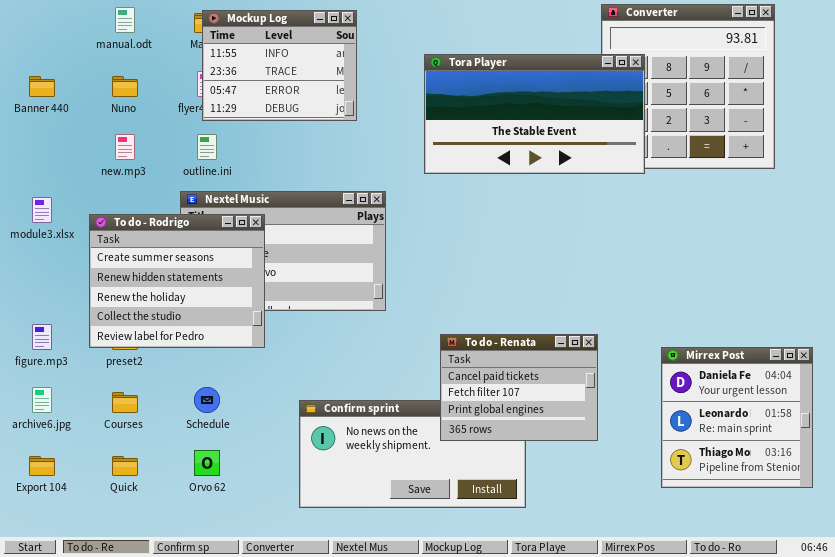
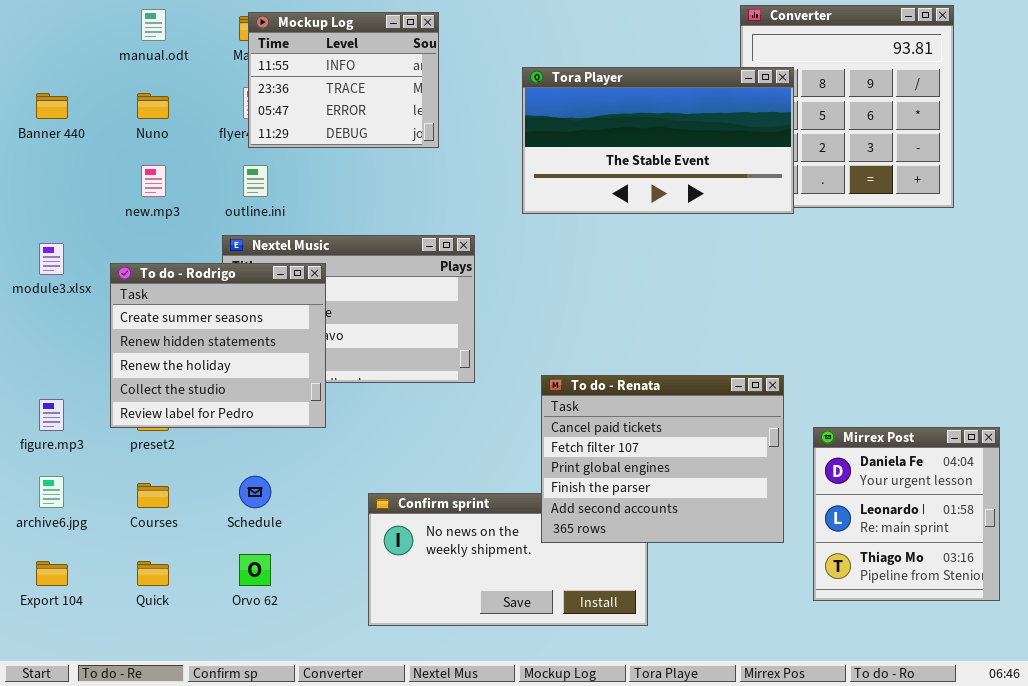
To do - Renata: [440,334,598,441] -> [541,375,784,543], resized

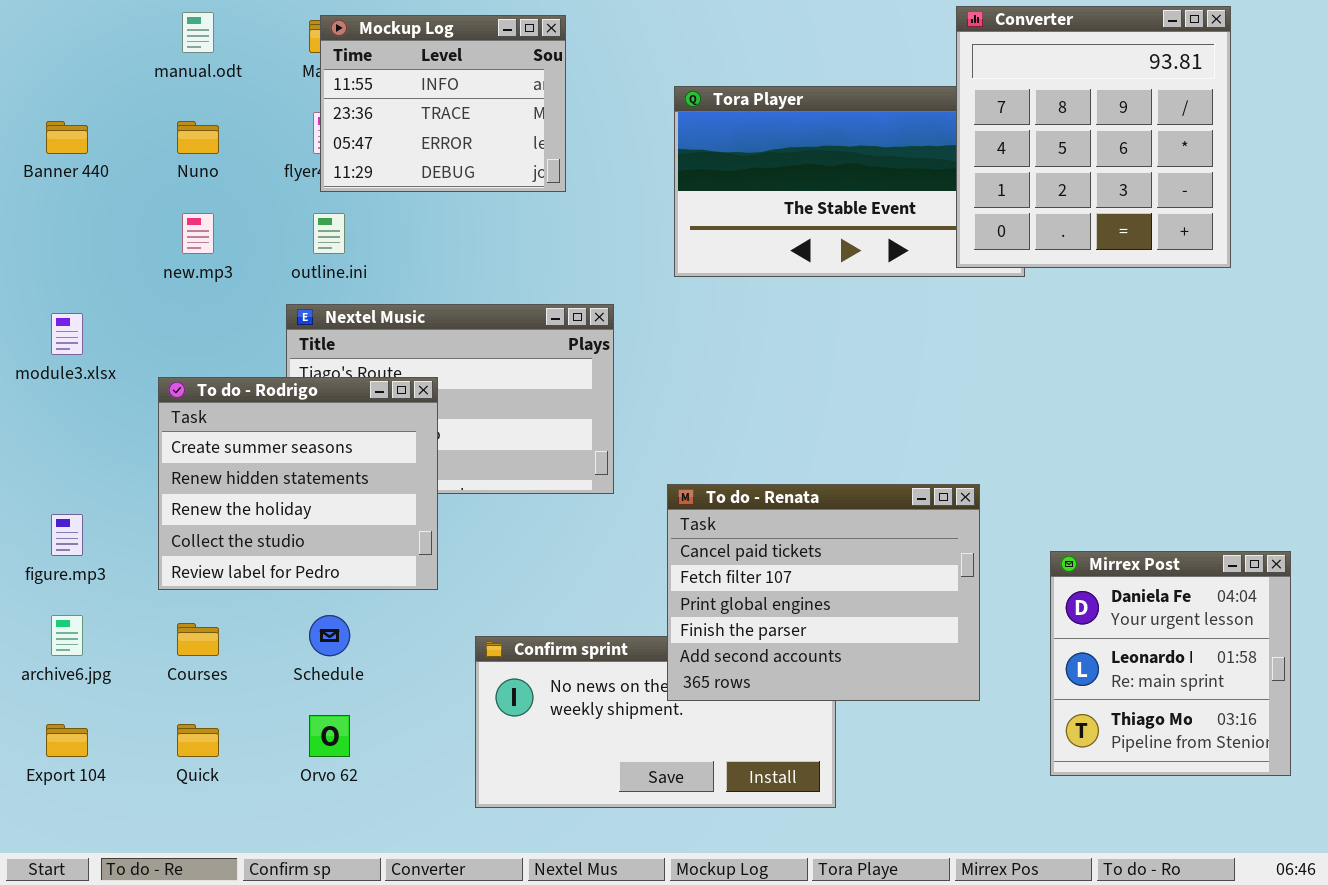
Converter: [740,5,954,208] -> [956,6,1231,268], raised
To do - Rodrigo: [110,263,326,428] -> [158,377,438,590], moved
To do - Renata: [541,375,784,543] -> [667,484,980,701], moved

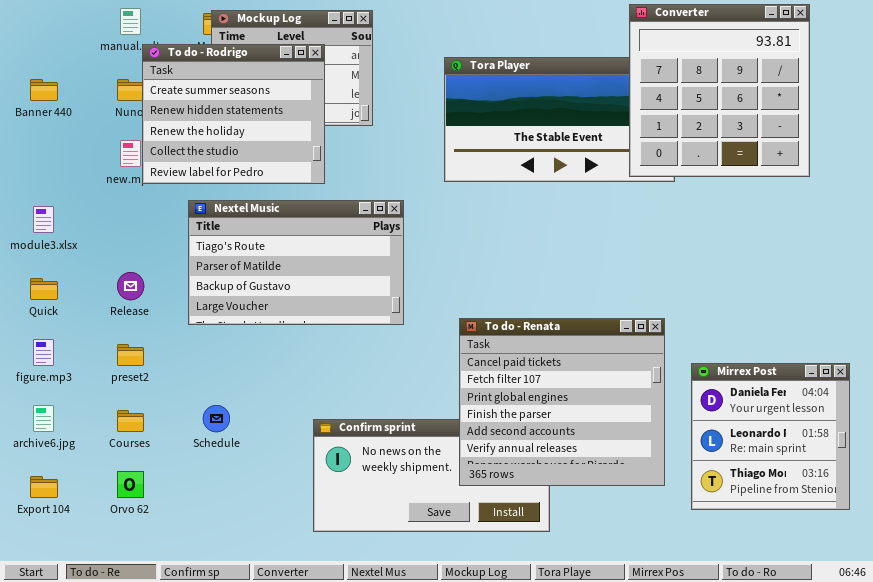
To do - Rodrigo: [158,377,438,590] -> [142,44,325,184], moved
To do - Renata: [667,484,980,701] -> [459,318,665,486], moved, resized
Orvo 62: [309,715,350,757] -> [117,471,144,498], moved
Quick: [177,724,219,757] -> [30,278,58,300], moved

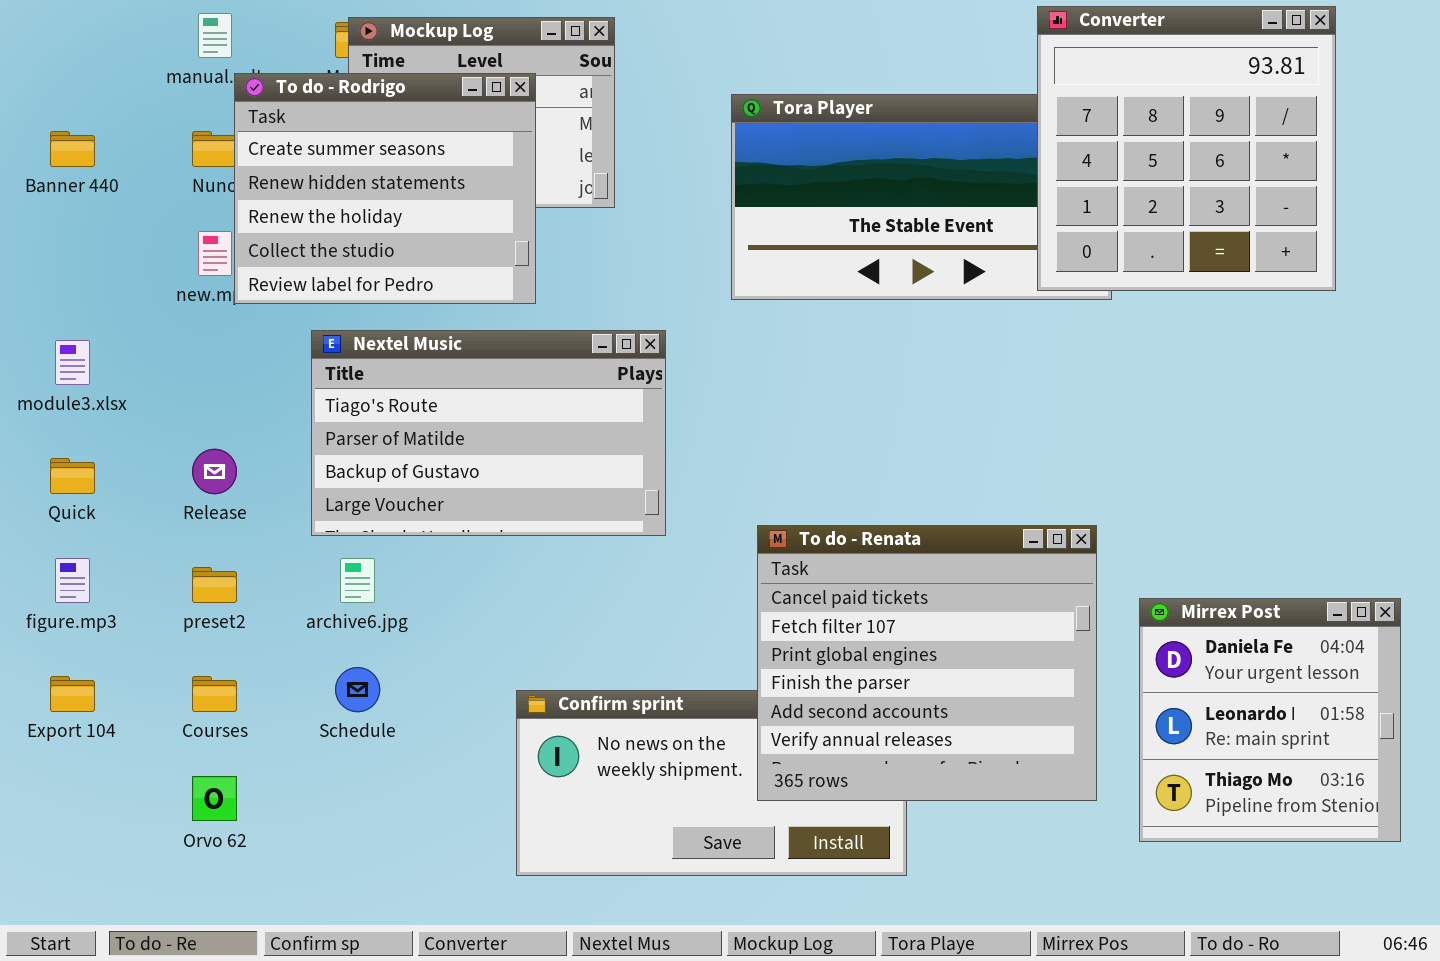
archive6.jpg: [33,405,54,432] -> [340,558,375,603], moved
Export 104: [30,476,58,498] -> [50,676,95,712], moved

